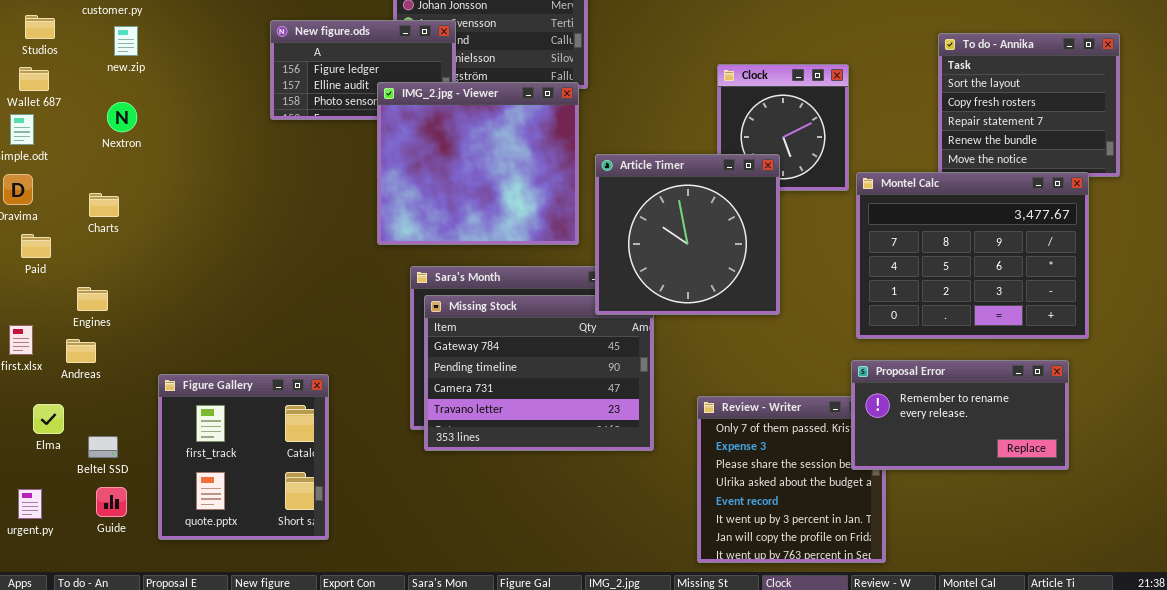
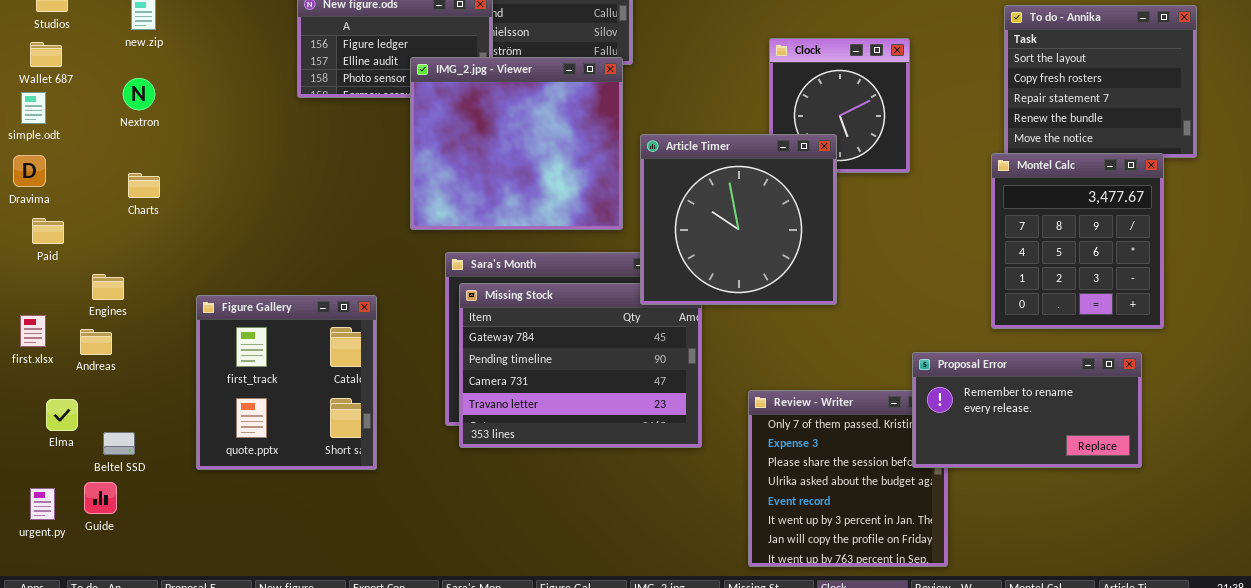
Montel Calc: [856,172,1089,339] -> [991,153,1164,329], resized
Charts: [89,193,119,217] -> [128,173,160,198], moved
Figure Gallery: [158,374,329,540] -> [196,295,377,470], moved
Guide: [96,487,127,517] -> [84,482,117,514], moved

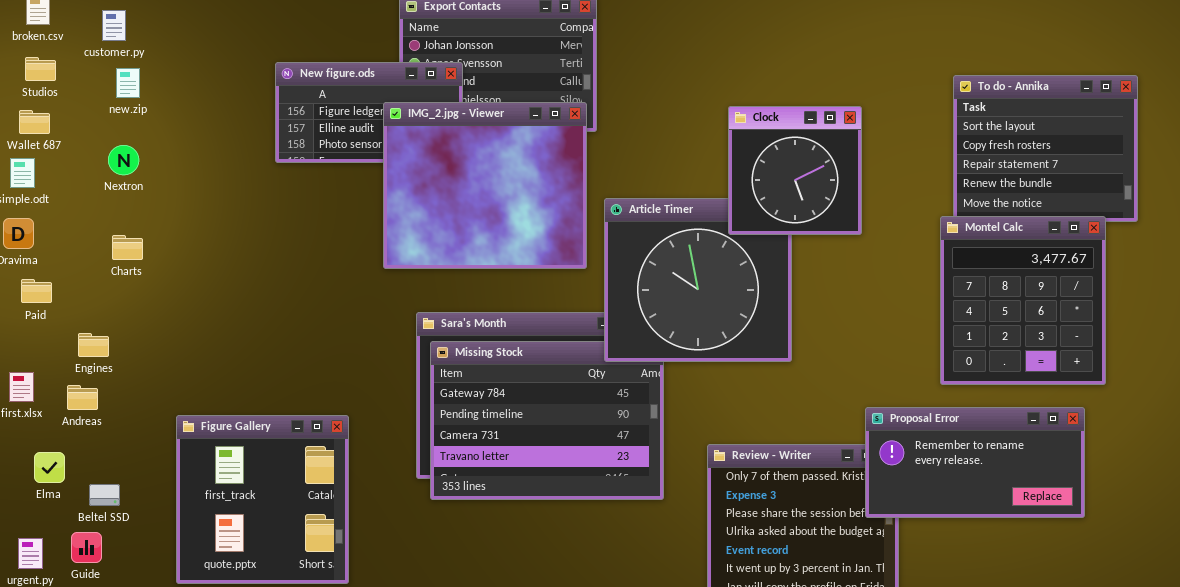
Clock: [769,38,910,173] -> [728,106,862,235], raised
IMG_2.jpg - Viewer: [410,57,623,230] -> [383,102,587,269], moved
Figure Gallery: [196,295,377,470] -> [176,415,349,584], moved

